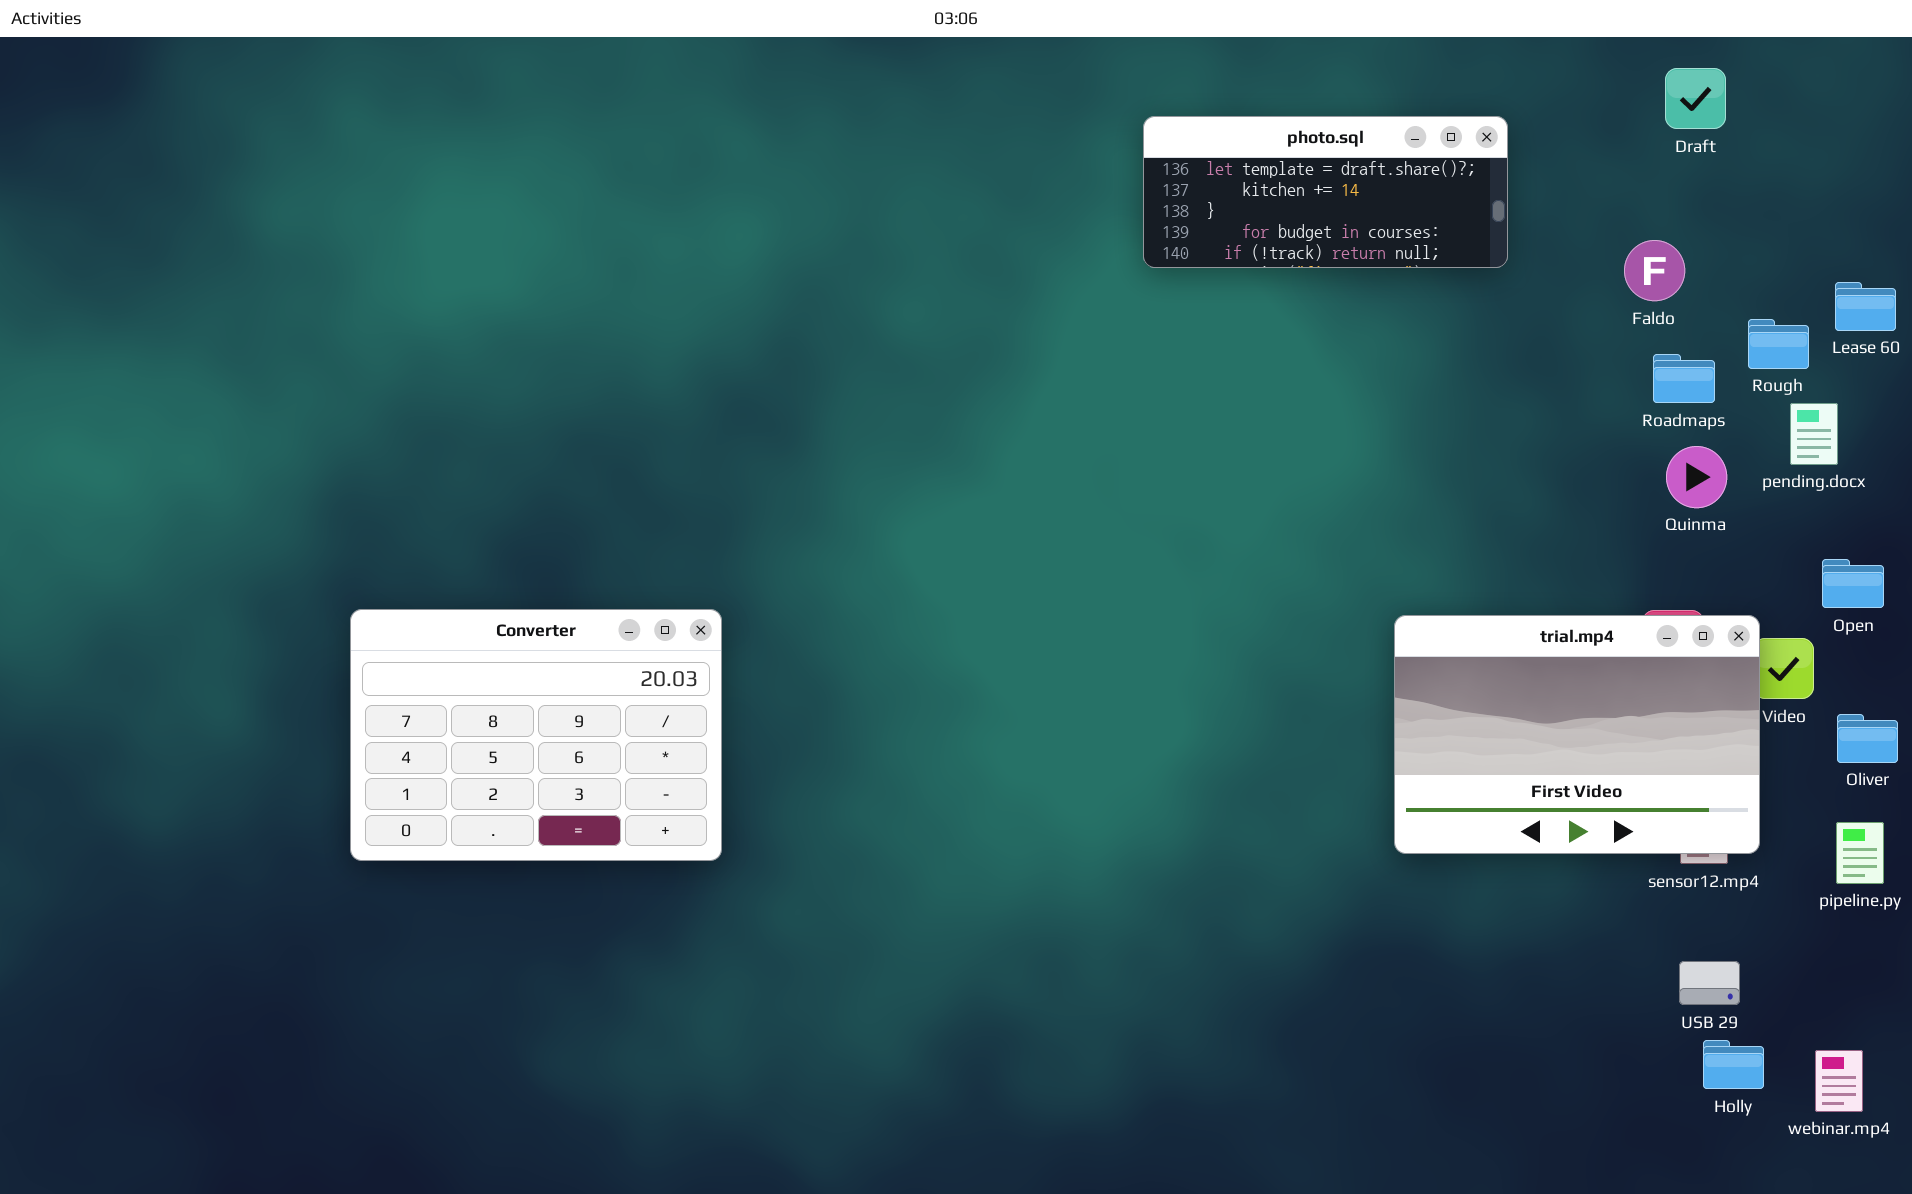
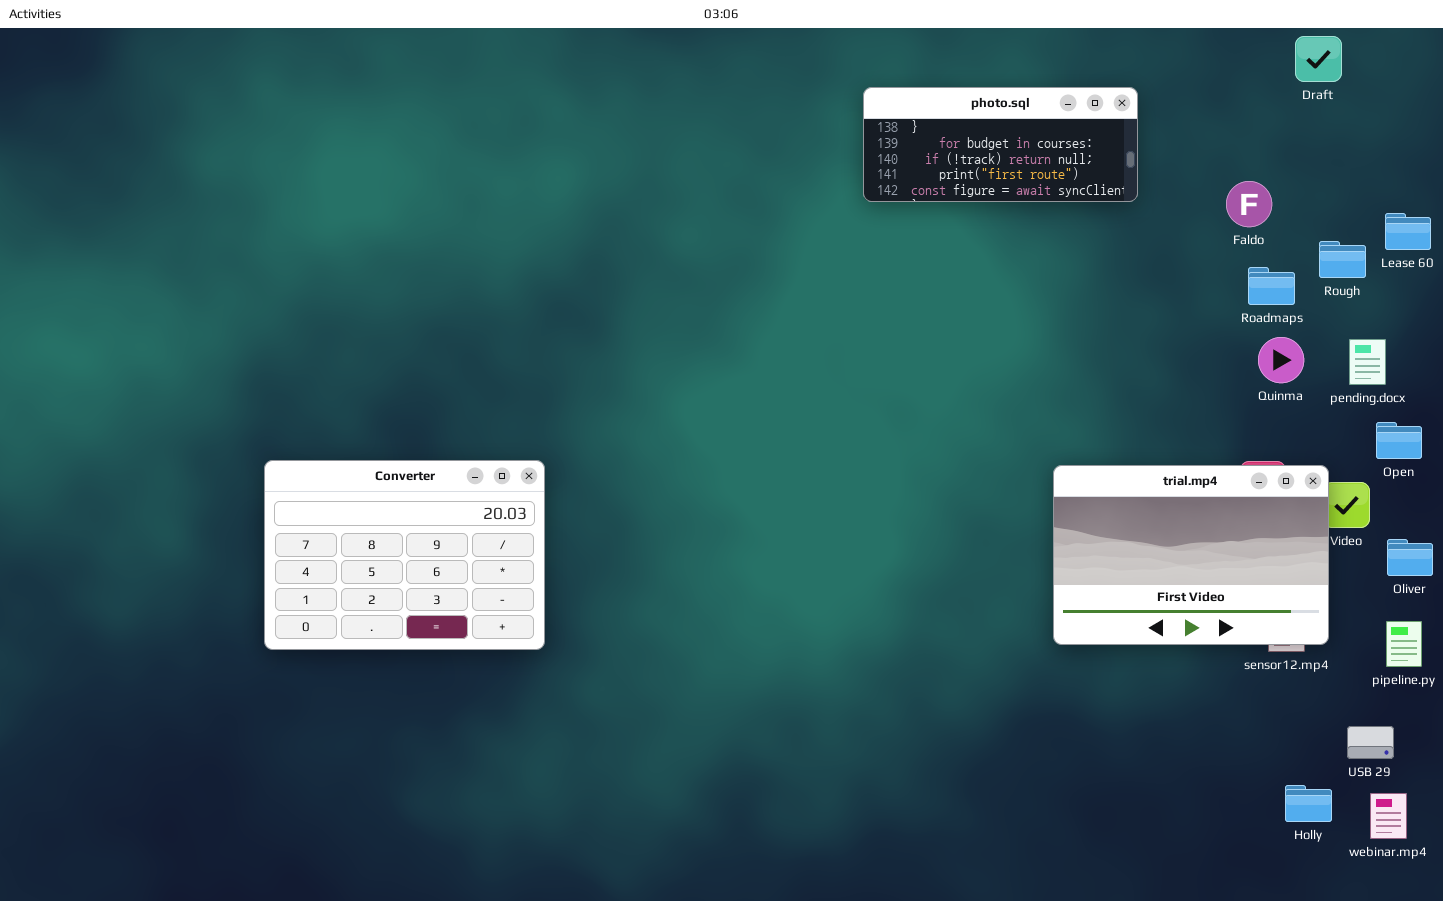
Draft: [1665,68,1726,129] -> [1295,36,1342,82], moved
photo.sql: [1143,116,1508,268] -> [863,87,1138,202], scrolled down 2 rows
pending.docx: [1790,403,1838,465] -> [1349,339,1386,385], moved
USB 29: [1679,961,1740,1005] -> [1347,726,1394,759], moved

